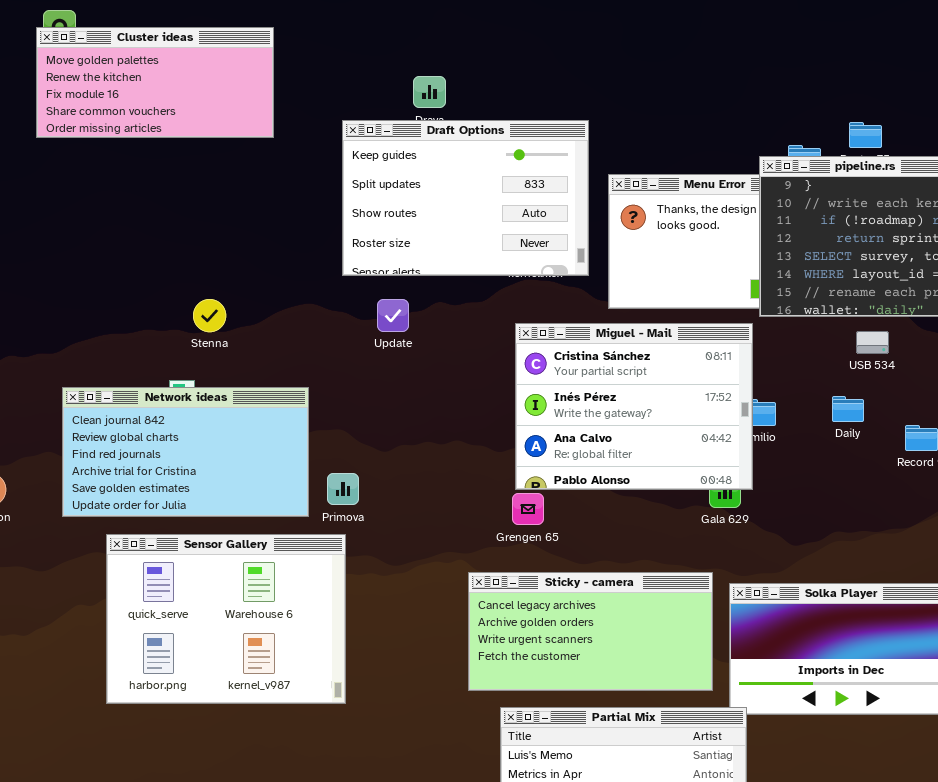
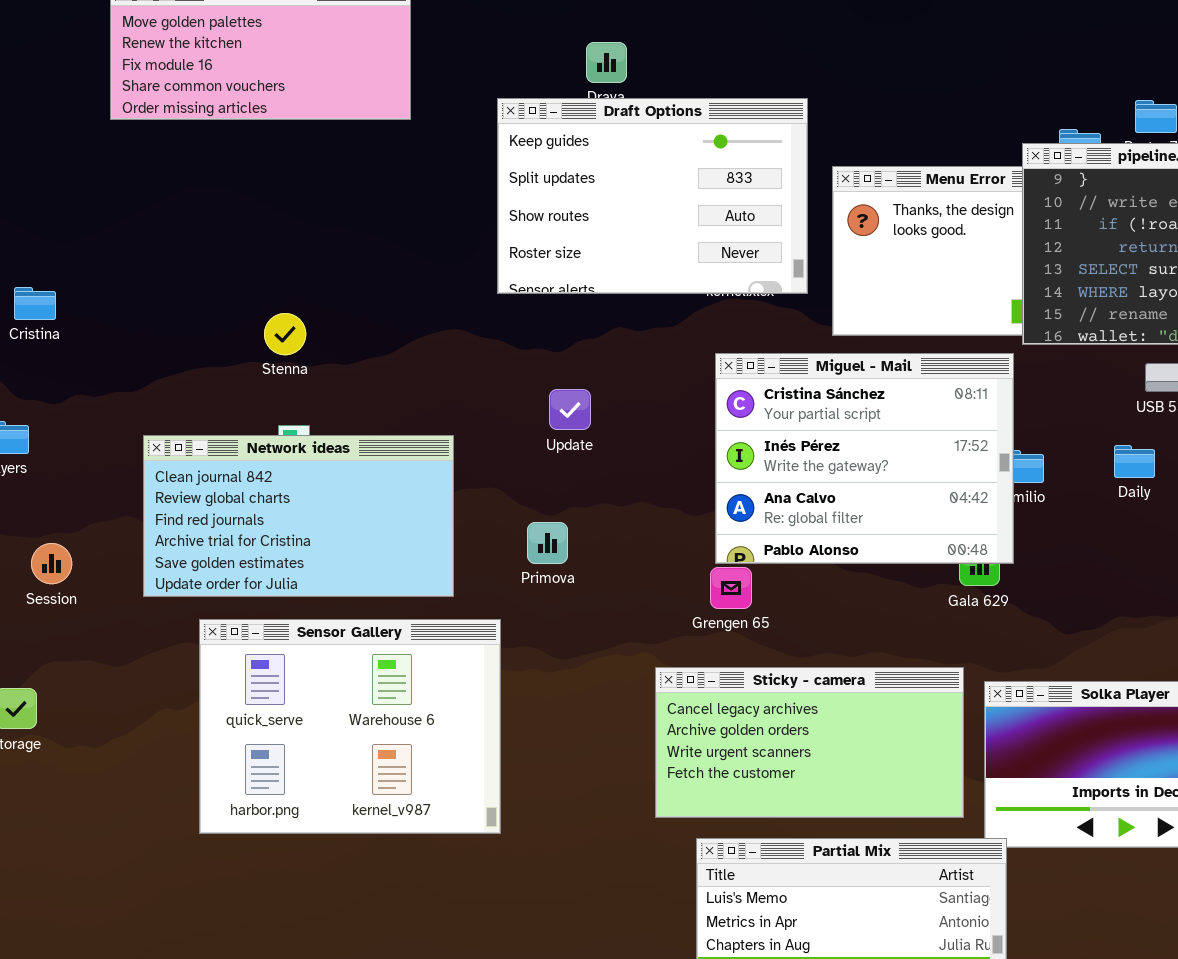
Stenna: [193,299,226,332] -> [264,313,306,355], moved
Update: [377,299,409,332] -> [549,389,591,430], moved
Primova: [327,473,359,505] -> [527,522,568,564], moved

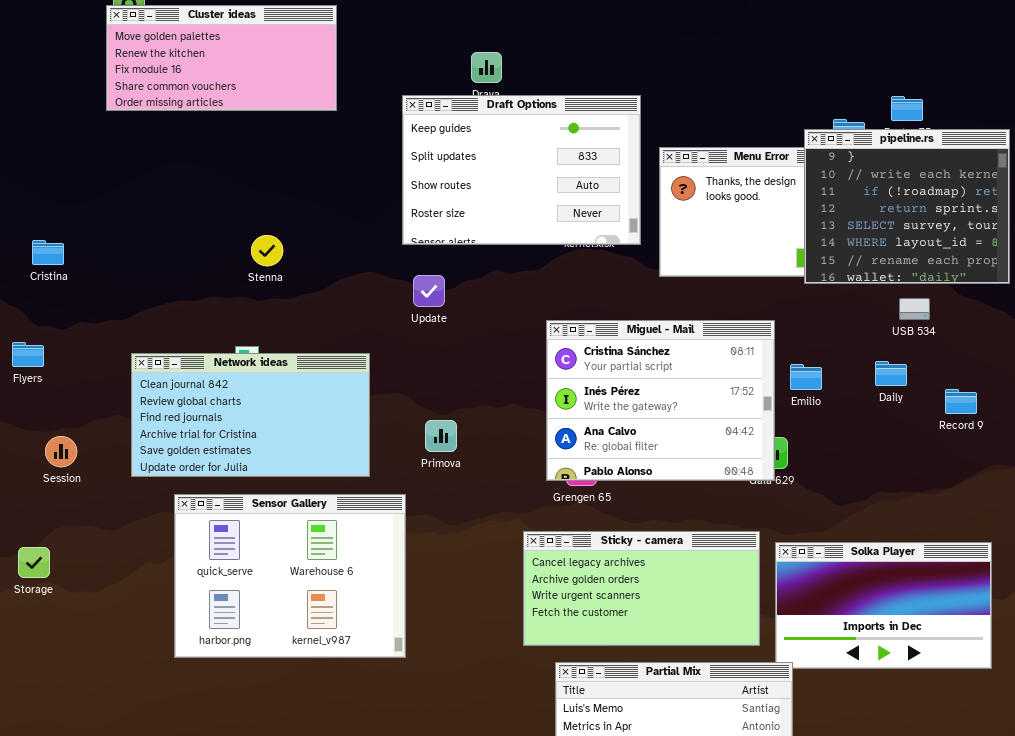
Stenna: [264,313,306,355] -> [251,235,283,266], moved
Miguel - Mail: [715,353,1014,564] -> [546,320,775,481], moved
Update: [549,389,591,430] -> [413,275,445,307], moved

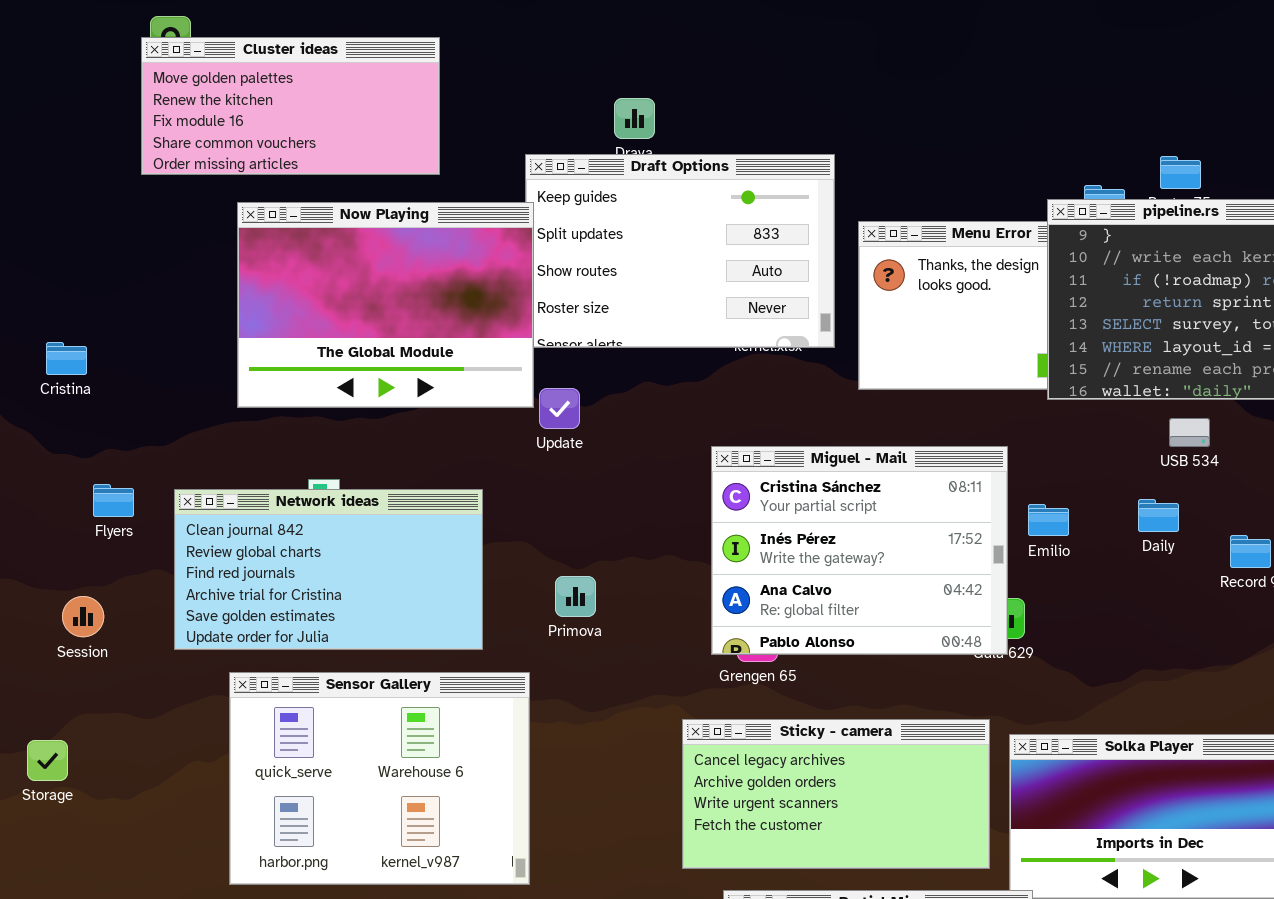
Now Playing: none -> [237,202,534,408], opened
Flyers: [12,342,44,367] -> [93,484,134,517], moved

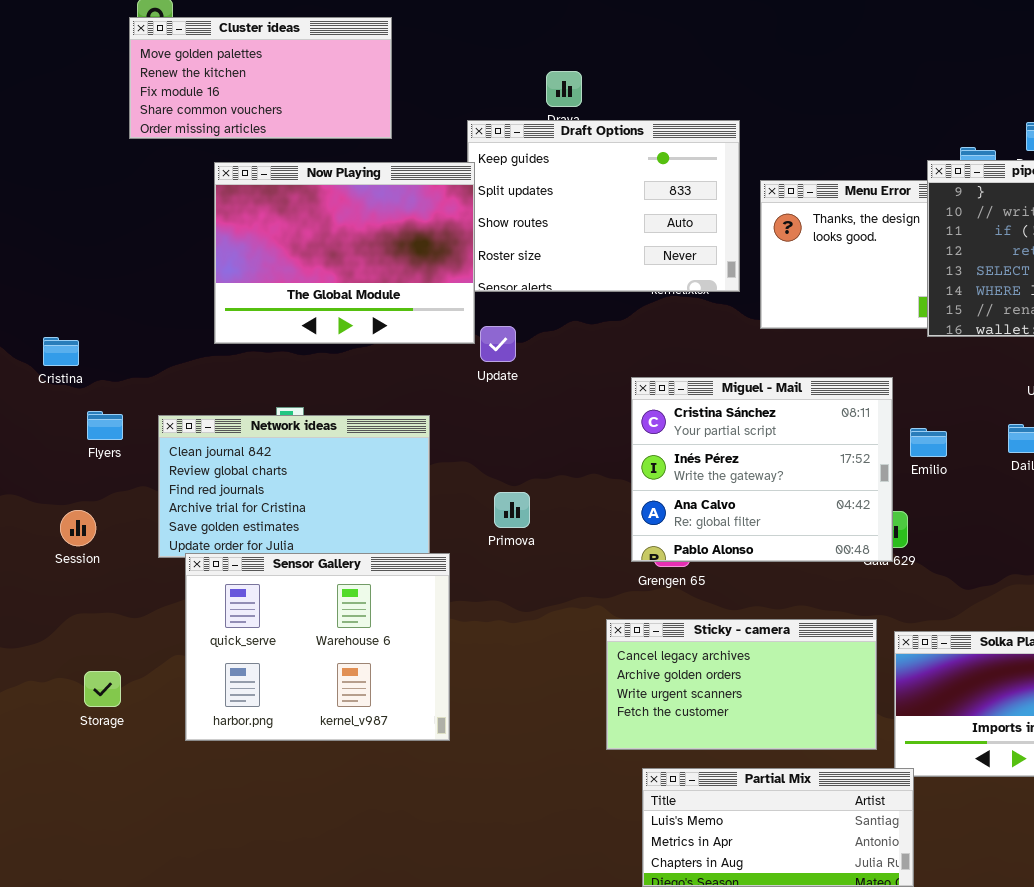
Cristina: [46,342,87,375] -> [43,337,79,366], moved
Sensor Gallery: [229,672,530,885] -> [185,553,450,741], moved
Storage: [27,740,68,781] -> [84,671,121,707], moved

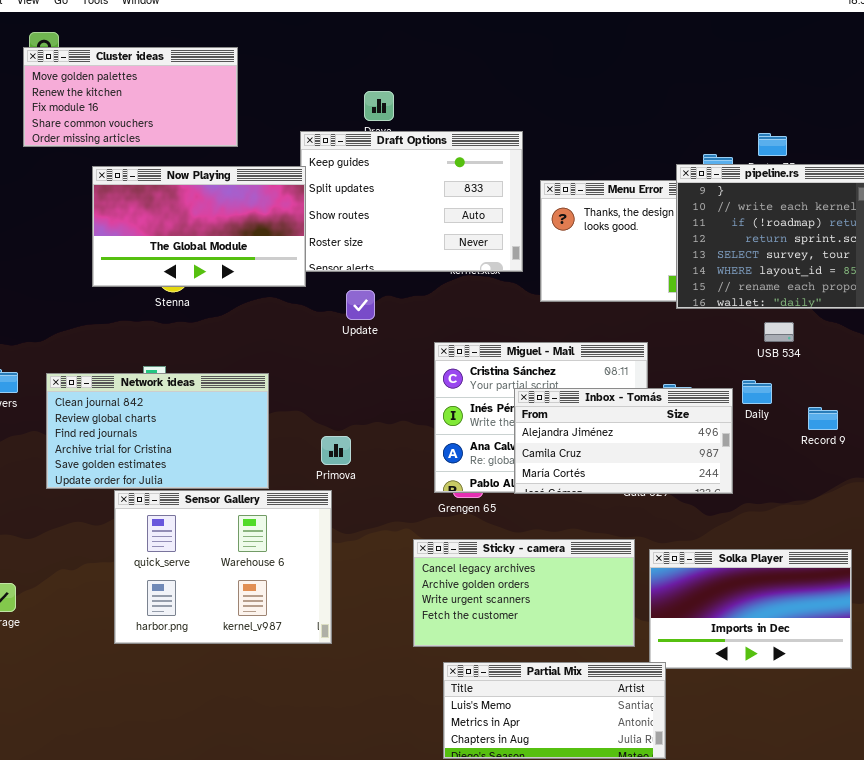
Now Playing: [214,162,475,344] -> [92,166,306,287], resized
Update: [480,326,516,362] -> [346,290,375,320], moved
Inbox - Tomás: none -> [514,388,733,494], opened
Sensor Gallery: [185,553,450,741] -> [114,490,332,644], moved

